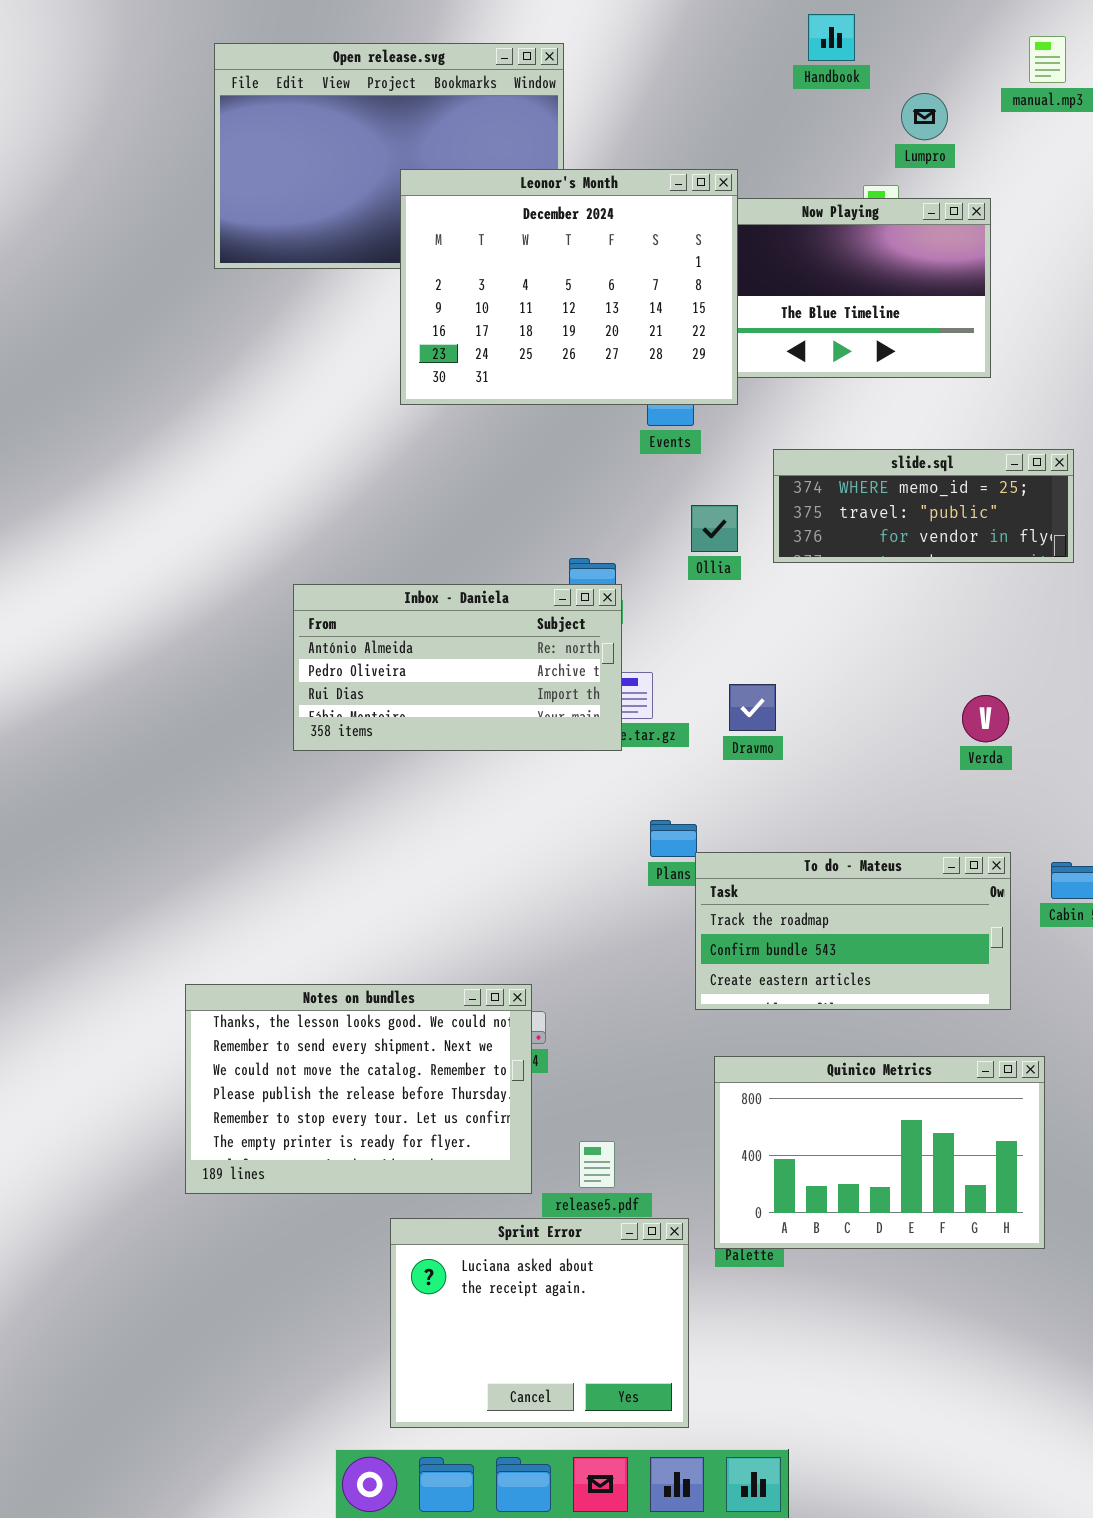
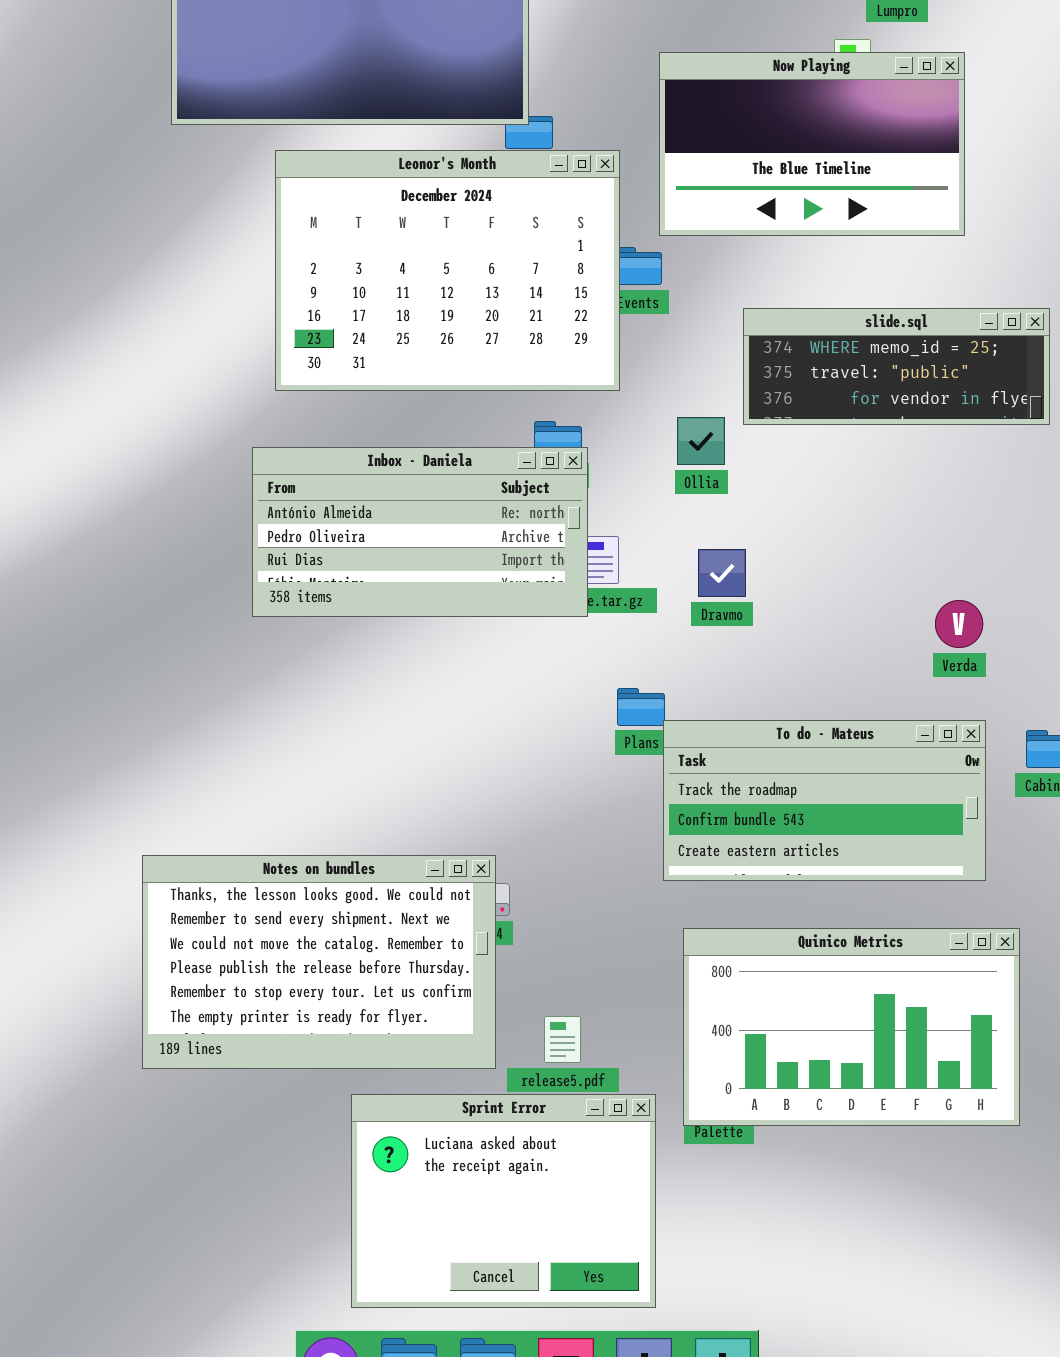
Leonor's Month: [400,169,738,405] -> [275,150,620,391], moved
Ollia: [691,505,738,552] -> [677,417,725,465], moved
Verda: [962,695,1009,742] -> [935,600,983,648], moved

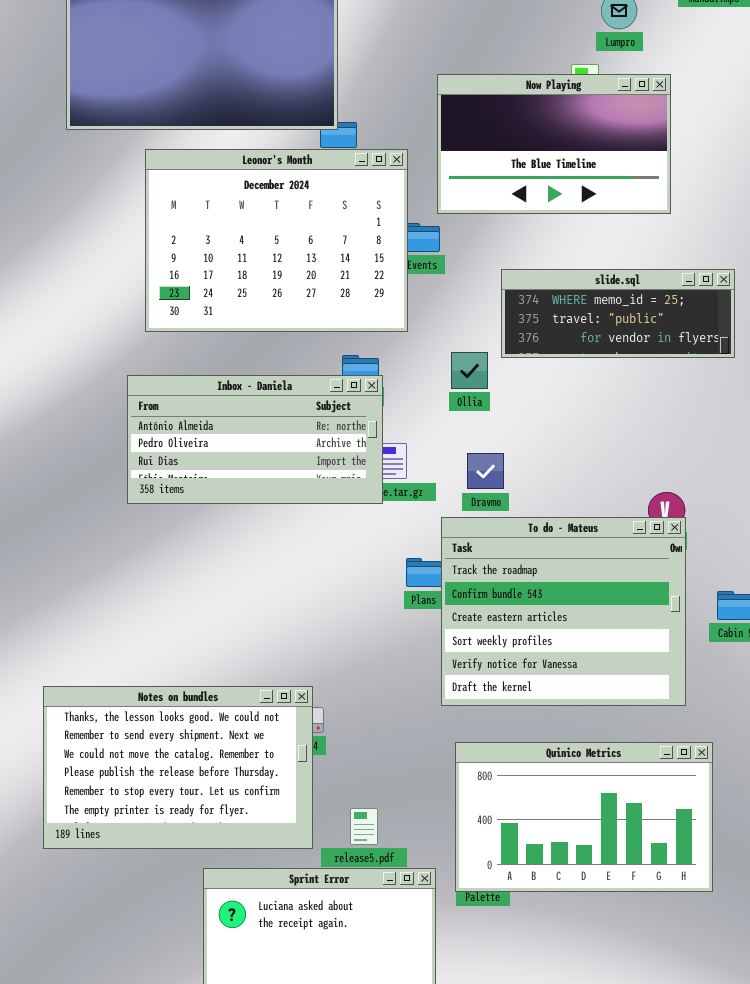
To do - Mateus: [663,720,986,881] -> [441,517,686,706], resized

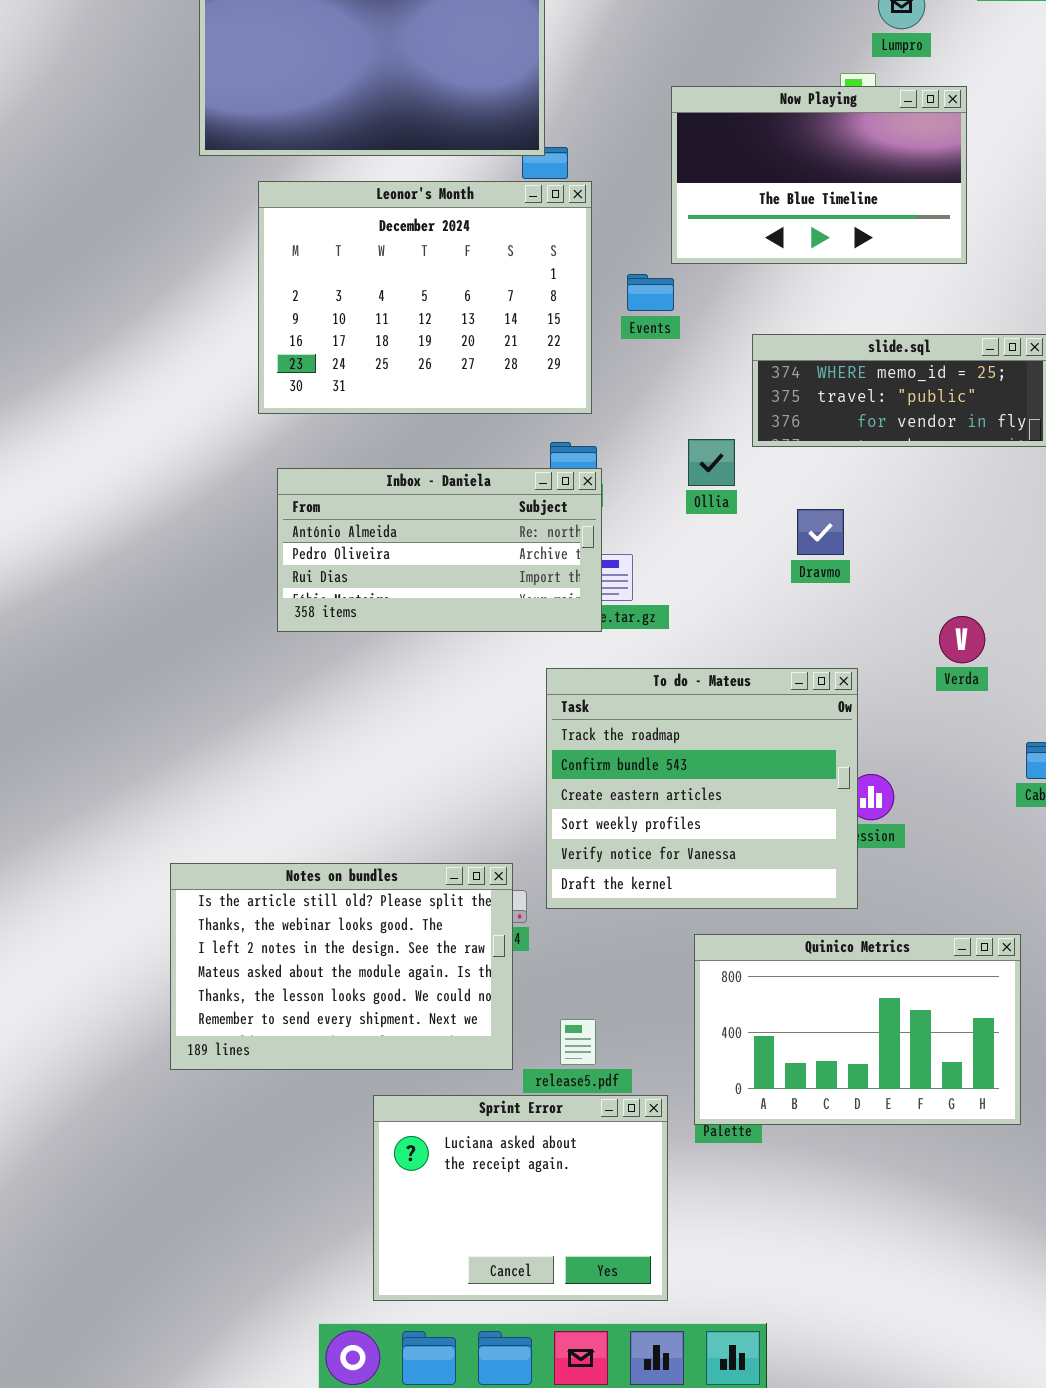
Leonor's Month: [145,149,408,332] -> [258,181,592,414], moved
Dravmo: [467,453,504,489] -> [797,509,844,555], moved
To do - Mateus: [441,517,686,706] -> [546,668,858,909], moved
Notes on bundles: [43,686,313,849] -> [170,863,513,1070], scrolled up 4 rows

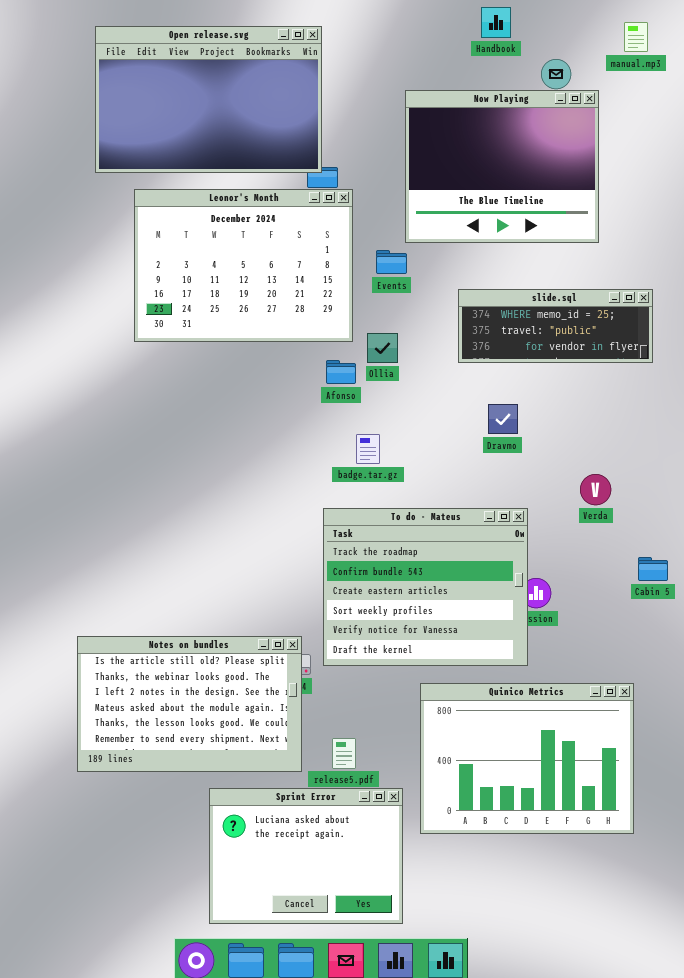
Now Playing: [671,86,967,264] -> [405,90,599,243], resized
Ollia: [688,439,735,486] -> [367,333,398,363], moved
Inbox - Daniela: [277,468,602,632] -> none, closed
Quinico Metrics: [694,934,1021,1125] -> [420,683,634,834], resized

